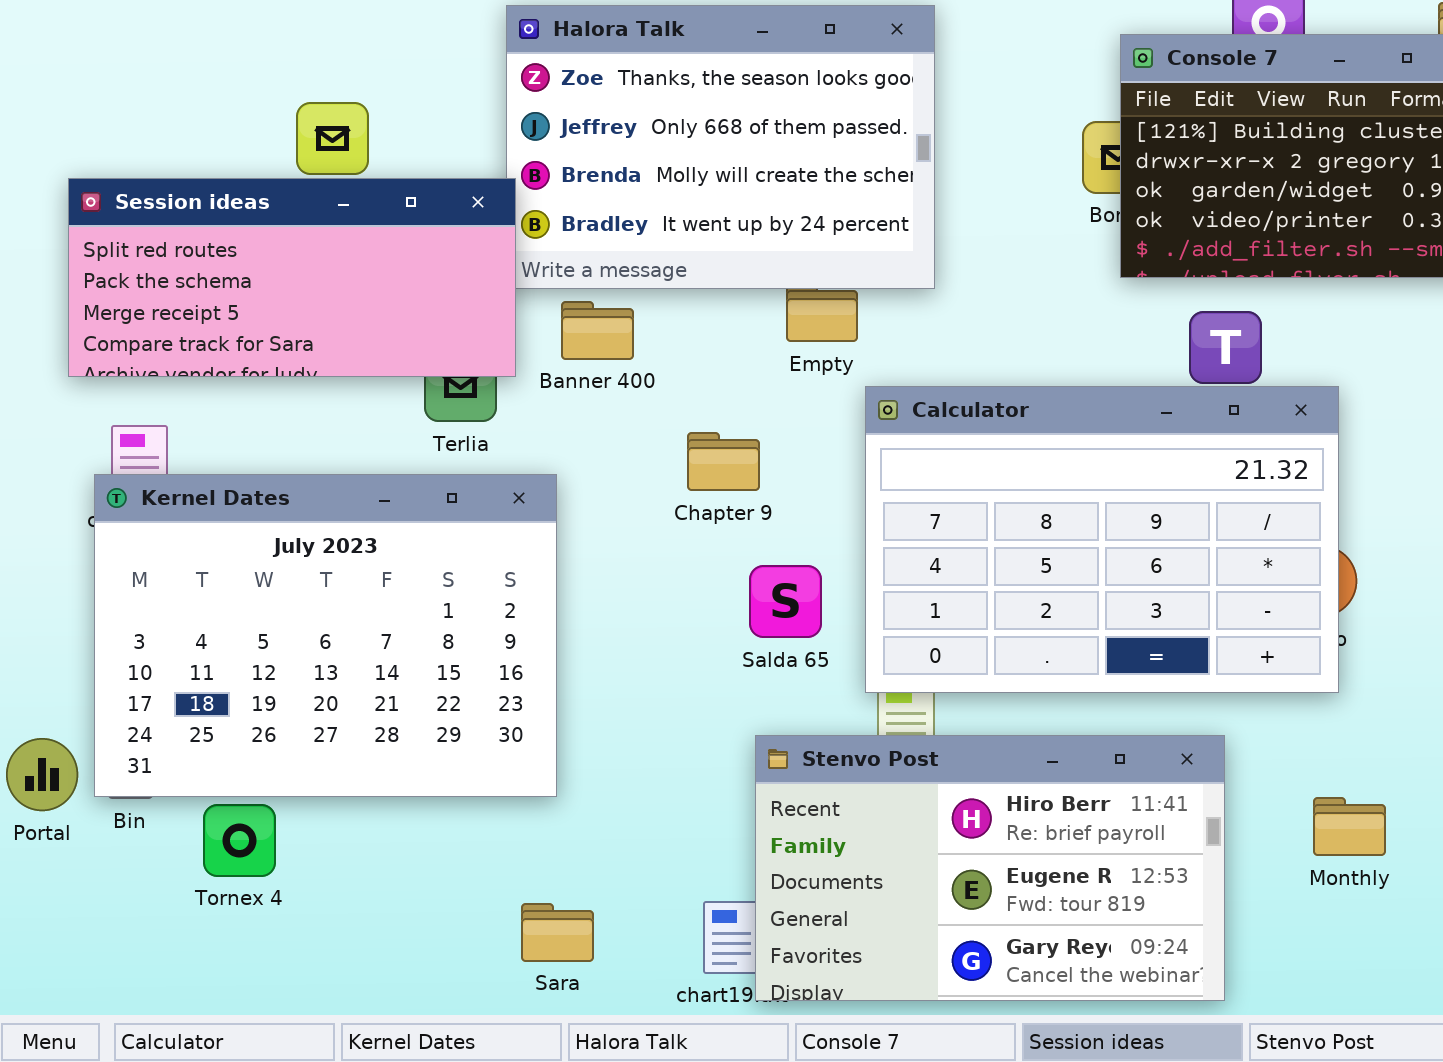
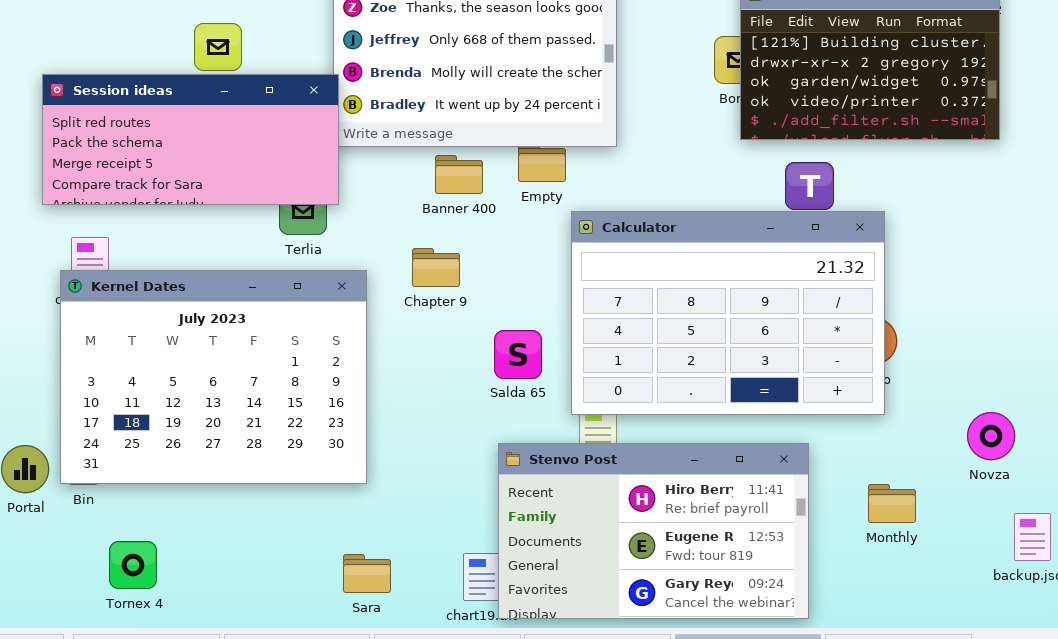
Banner 400: [561,301,634,360] -> [435,155,483,194], moved
Chapter 9: [687,432,760,491] -> [412,248,460,287], moved
Tornex 4: [203,804,276,877] -> [109,541,157,589], moved

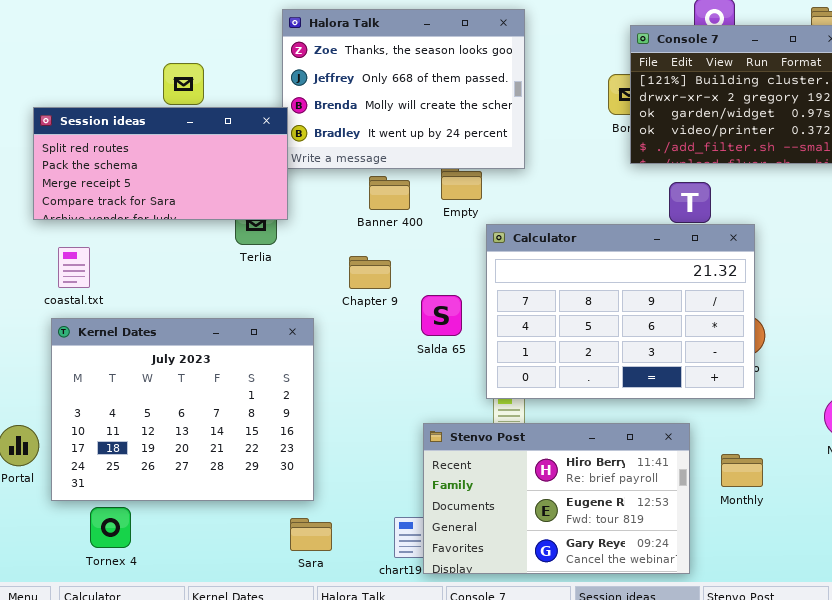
Kernel Dates: [60,270,367,484] -> [51,318,314,501], moved
Salda 65: [494,330,542,379] -> [421,295,462,336], moved
Monthly: [868,484,916,523] -> [721,454,763,487], moved

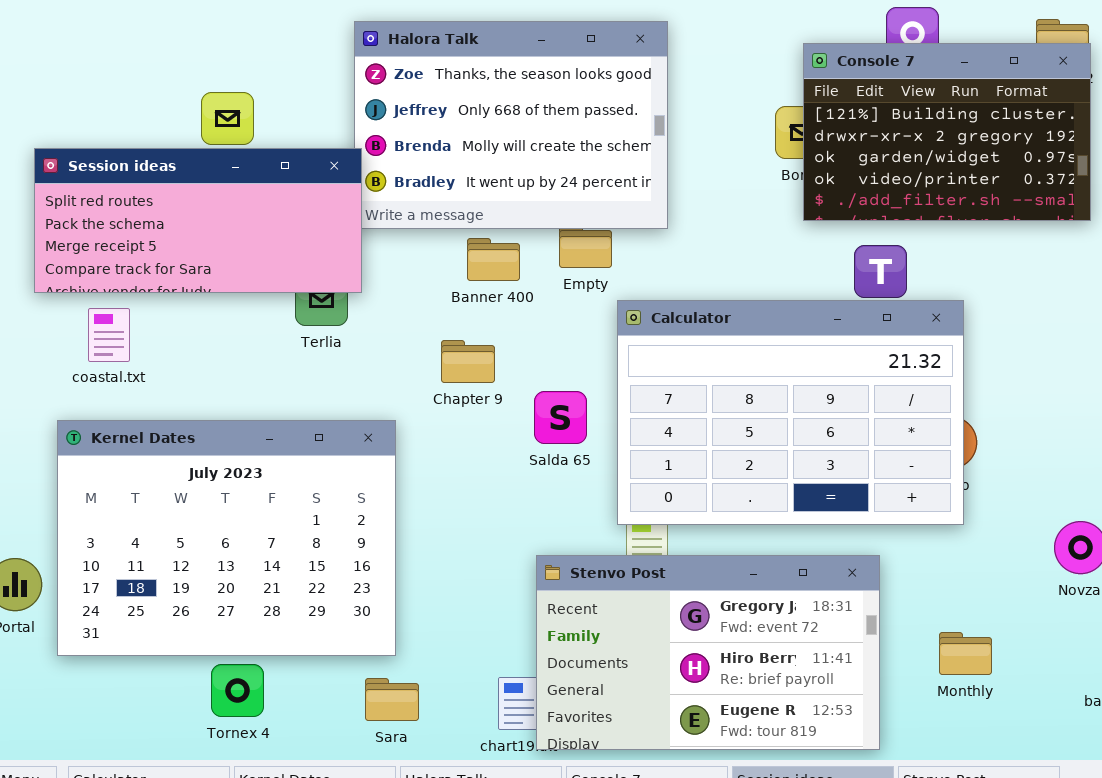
coastal.txt: [58,247,90,288] -> [88,308,130,362], moved
Stenvo Post: [423,423,690,574] -> [536,555,880,750], scrolled up 1 row
Monthly: [721,454,763,487] -> [939,632,992,675], moved
Tornex 4: [90,507,131,548] -> [211,664,264,717], moved

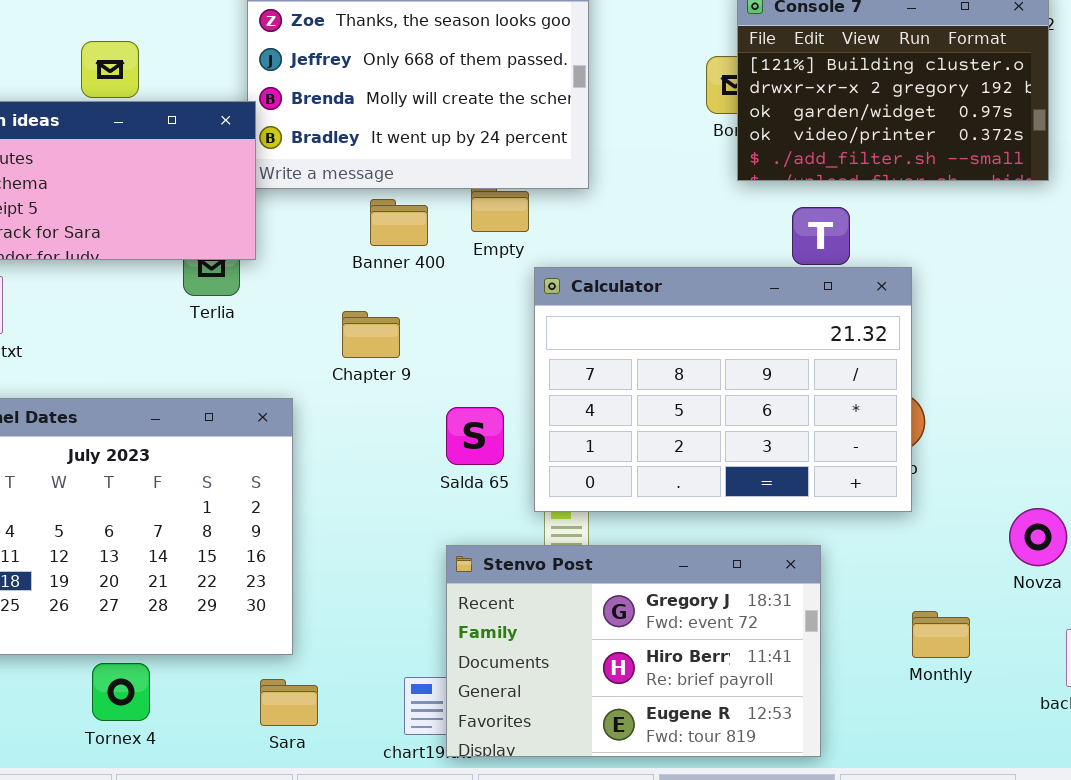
Salda 65: [534,391,587,444] -> [446,407,504,465], moved
Monthly: [939,632,992,675] -> [912,611,970,658], moved

